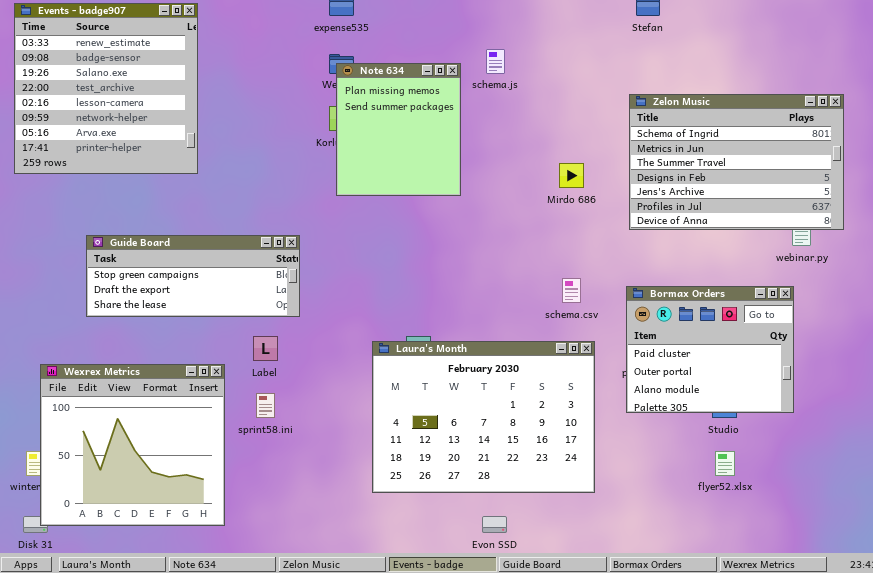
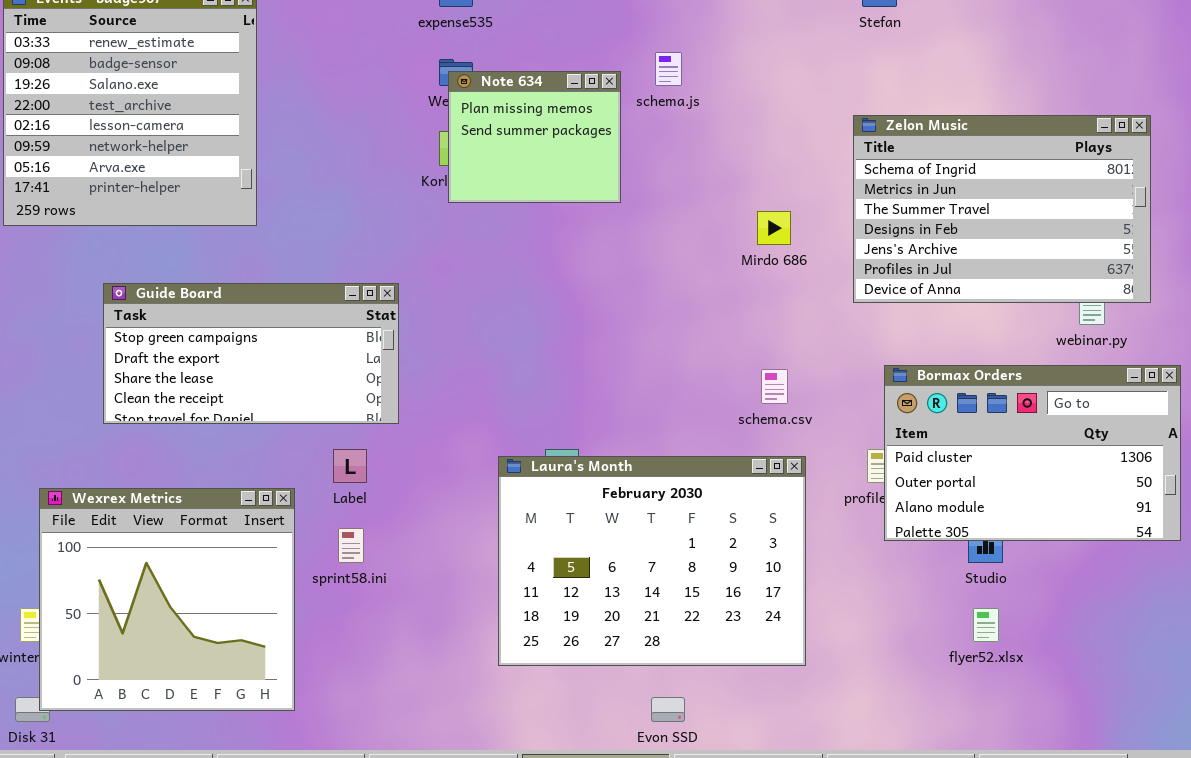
Note 634: [336,63,461,196] -> [448,71,621,203], resized
Guide Board: [86,235,300,317] -> [103,283,399,424], resized
Bormax Orders: [626,286,794,413] -> [884,365,1181,541], moved, resized

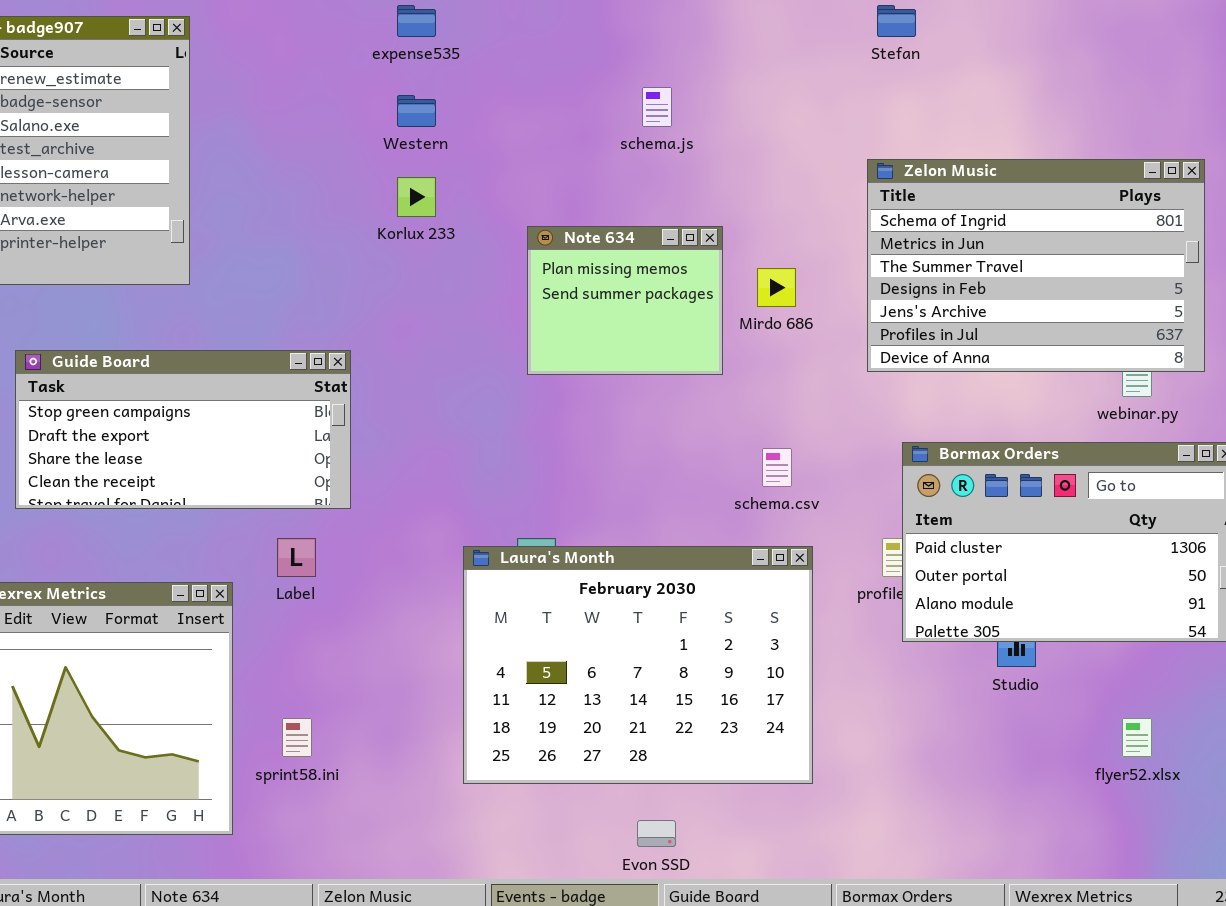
Note 634: [448,71,621,203] -> [527,226,723,375], moved
sprint58.ini: [338,528,364,563] -> [282,718,312,757], moved
flyer52.xlsx: [973,608,999,642] -> [1122,718,1152,757], moved

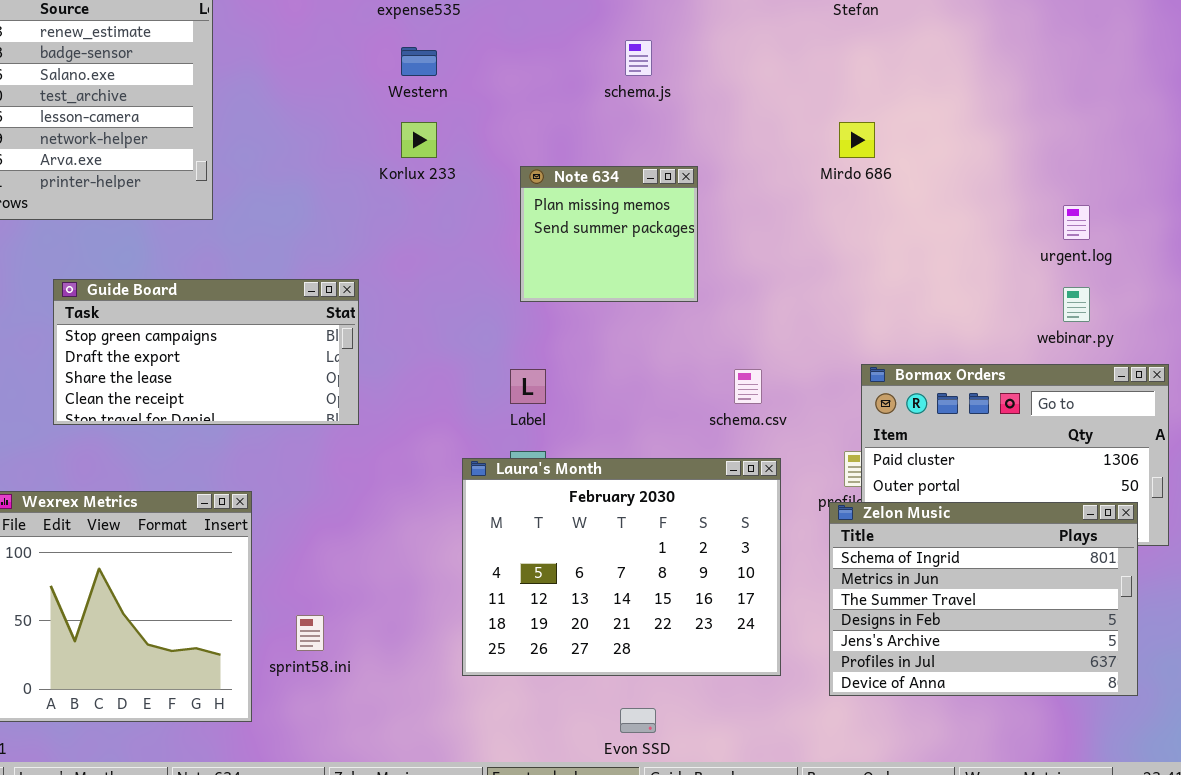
Zelon Music: [867,159,1205,372] -> [829,502,1138,696], moved
Mirdo 686: [757,268,796,307] -> [839,122,875,158], moved
Label: [277,538,316,577] -> [510,369,546,404], moved

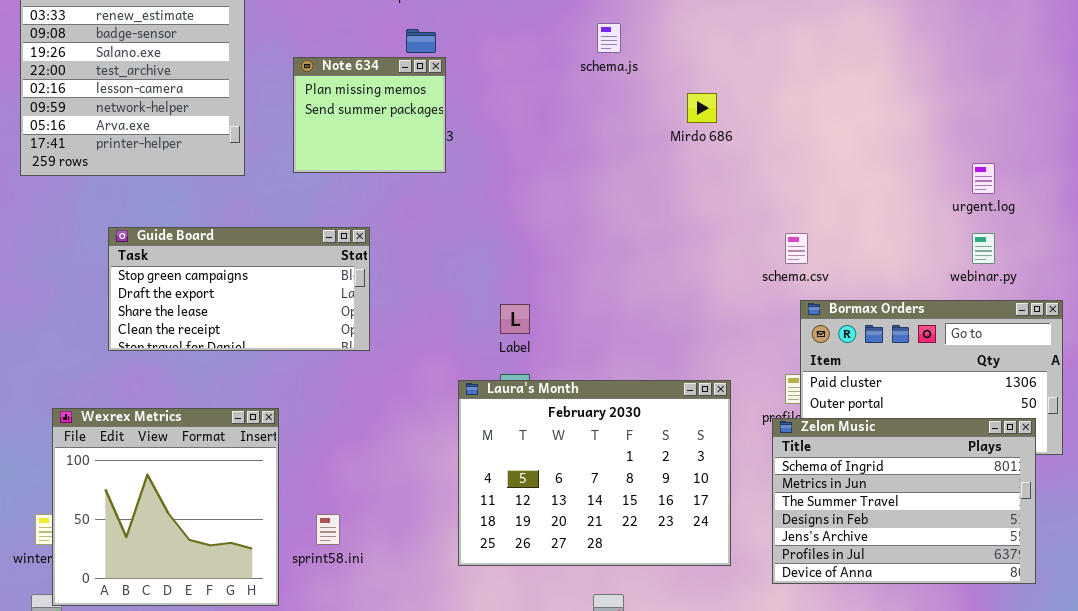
Mirdo 686: [839,122,875,158] -> [687,93,717,123], moved
Note 634: [520,166,698,302] -> [293,57,446,173], moved
schema.csv: [734,369,762,404] -> [785,233,808,264], moved

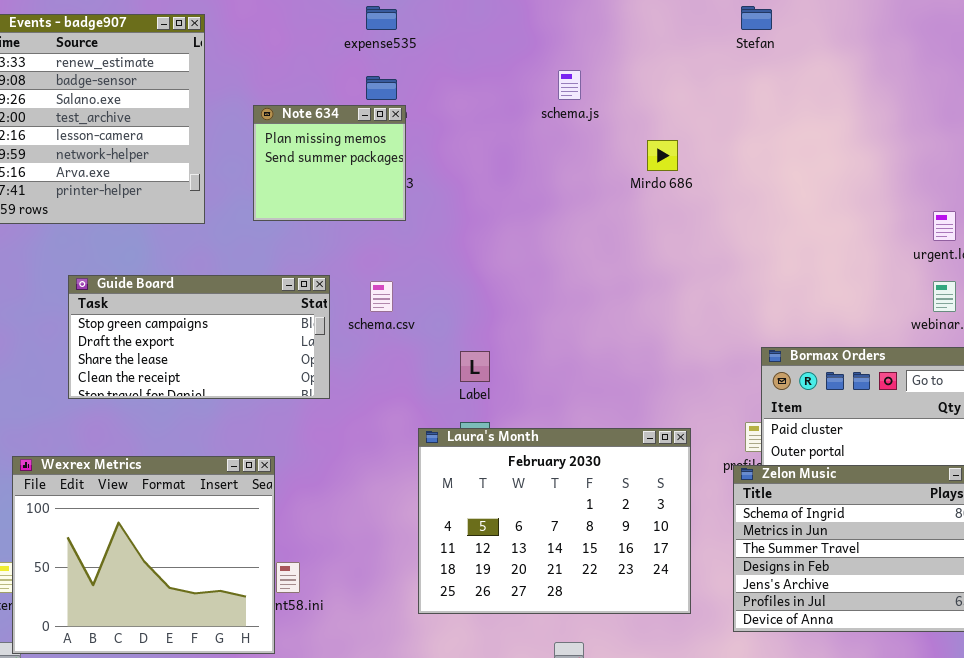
schema.csv: [785,233,808,264] -> [370,281,393,312], moved
Wexrex Metrics: [52,408,279,606] -> [12,456,275,654], resized

